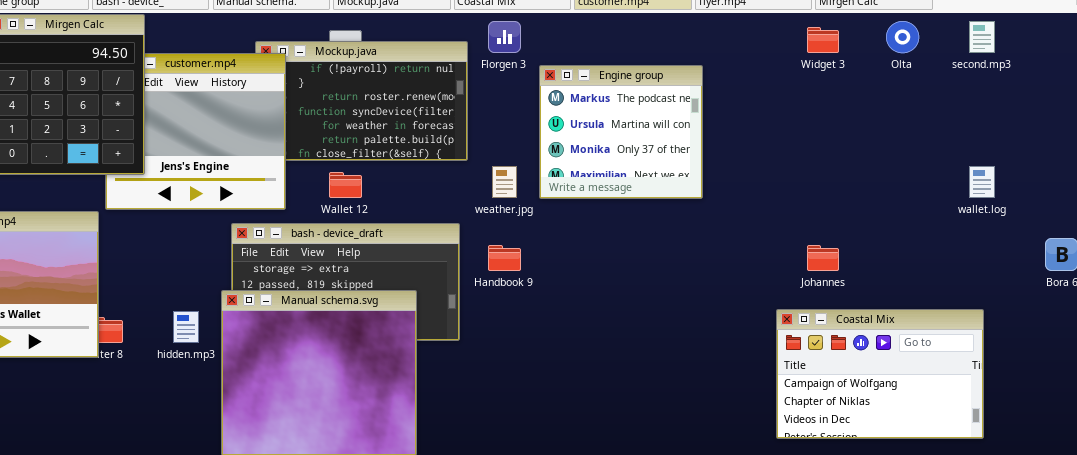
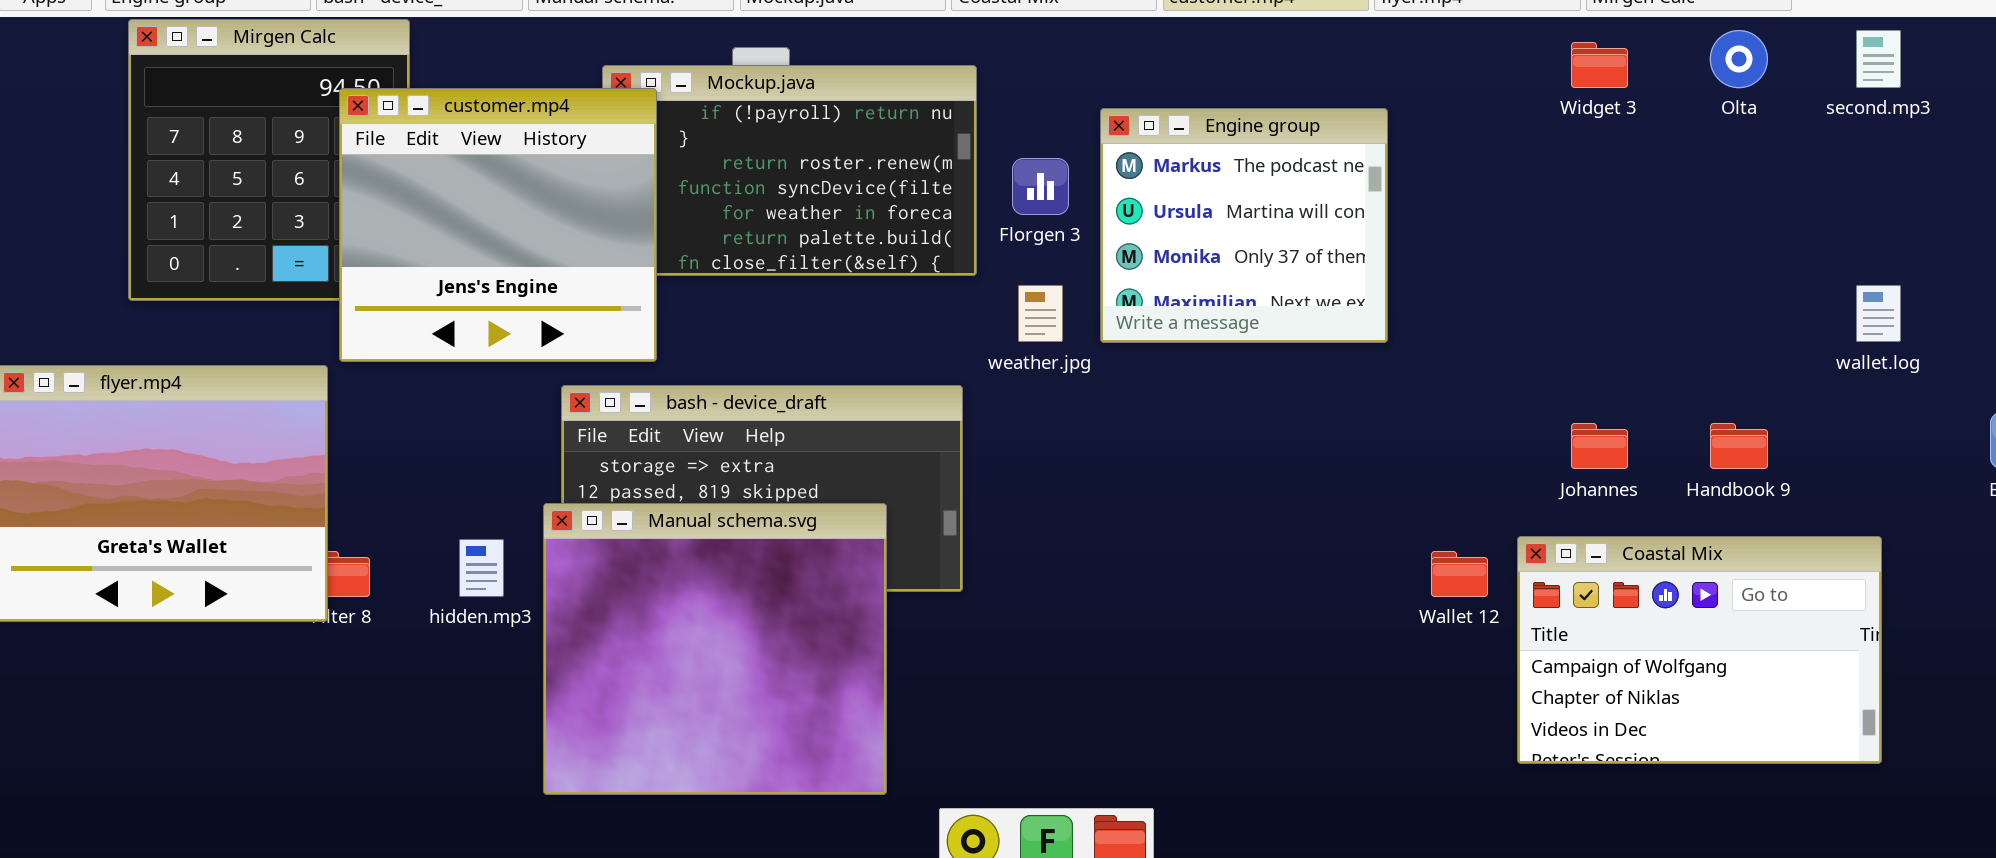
Florgen 3: [488,21,521,53] -> [1012,158,1069,215], moved
customer.mp4: [105,53,286,210] -> [339,88,657,362], raised
Wallet 12: [329,172,362,198] -> [1431,551,1488,597], moved
Handbook 9: [488,245,521,271] -> [1710,423,1768,469], moved

